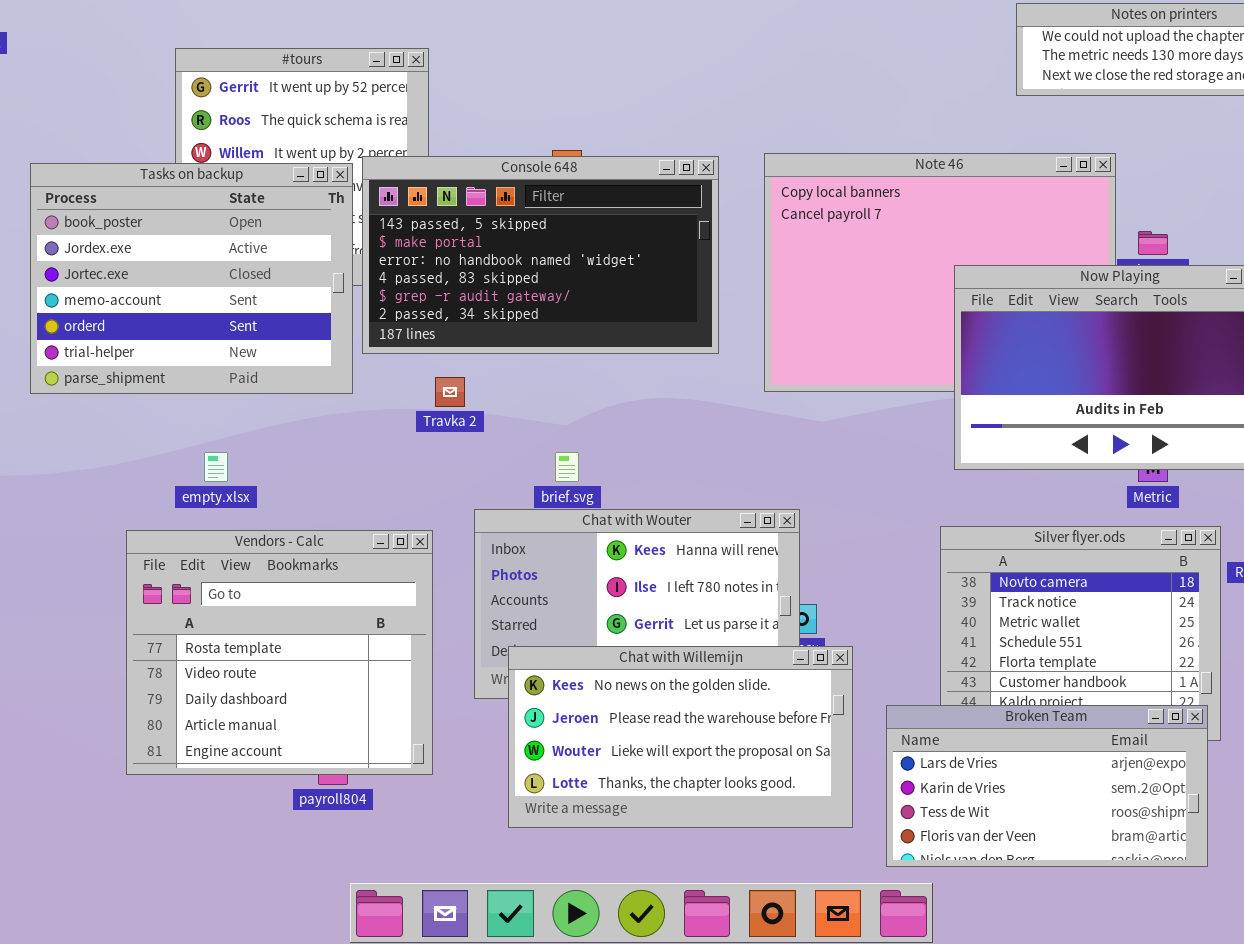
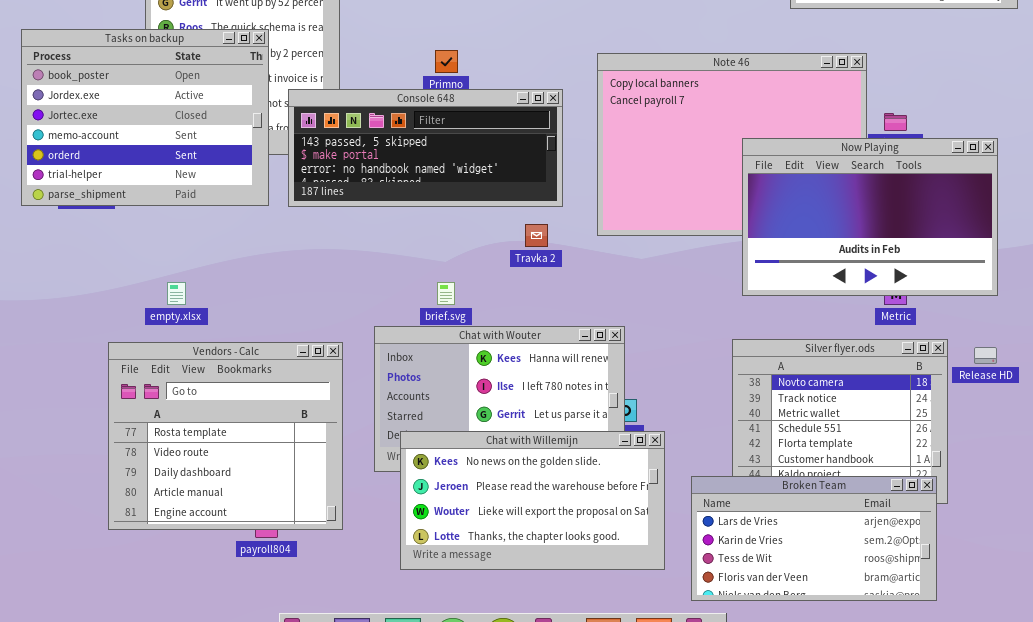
Console 648: [362,156,719,354] -> [288,89,563,207], resized
Tasks on backup: [30,163,353,394] -> [21,29,269,206], moved
Travka 2: [435,377,465,407] -> [525,224,548,247], moved

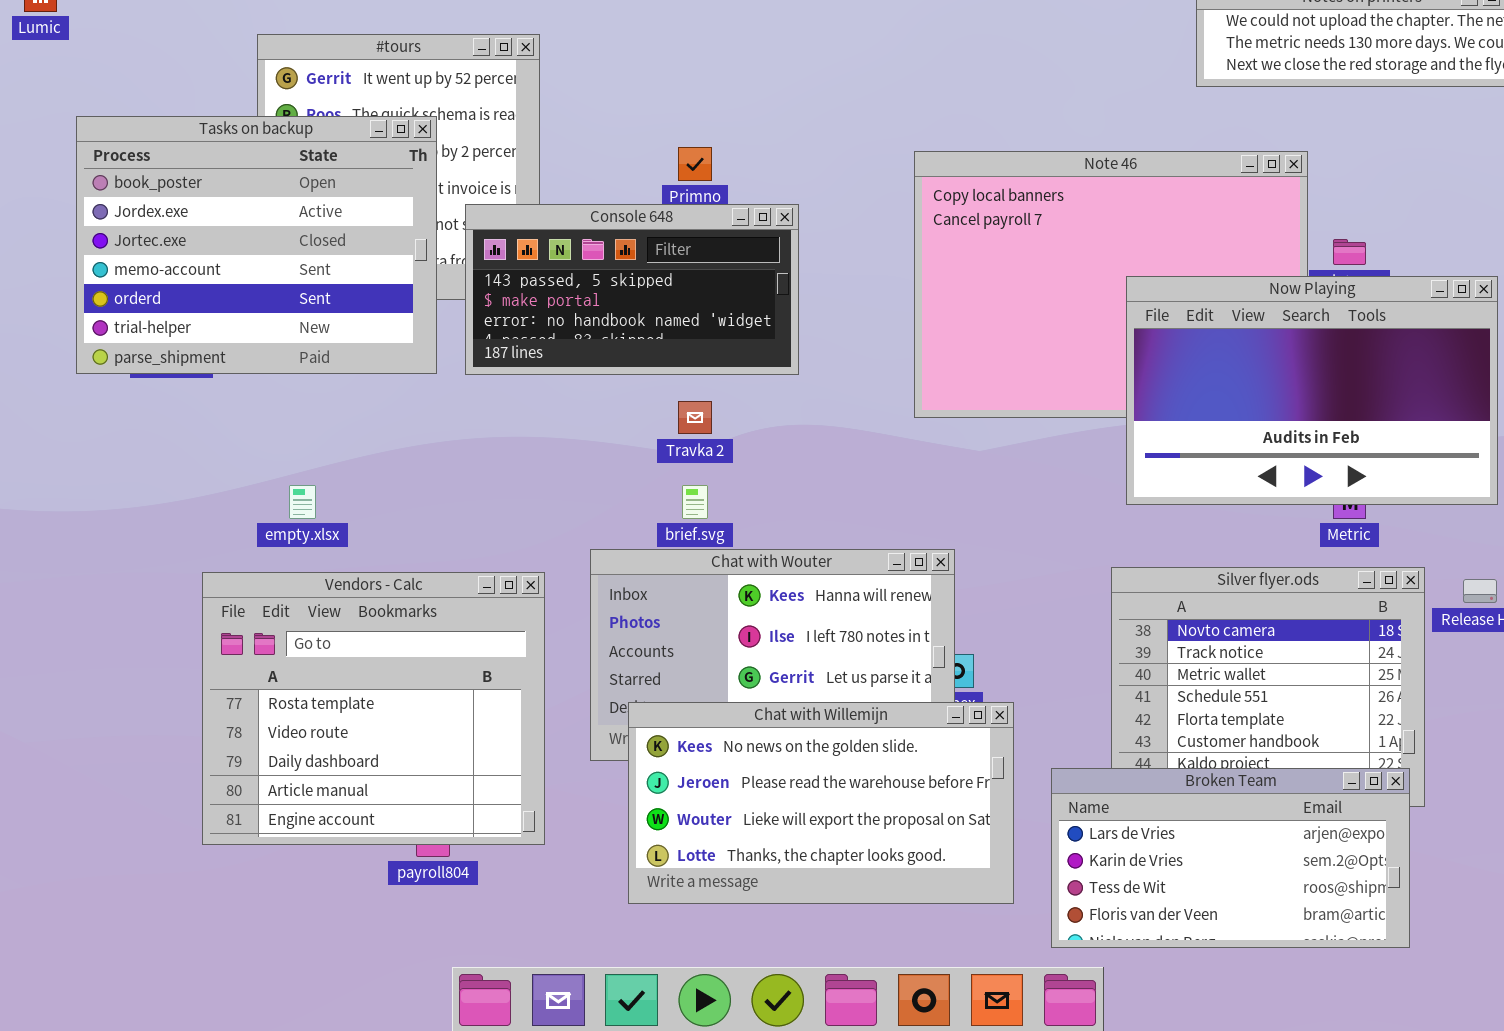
Console 648: [288,89,563,207] -> [465,204,799,375], resized
Travka 2: [525,224,548,247] -> [678,401,712,434], moved

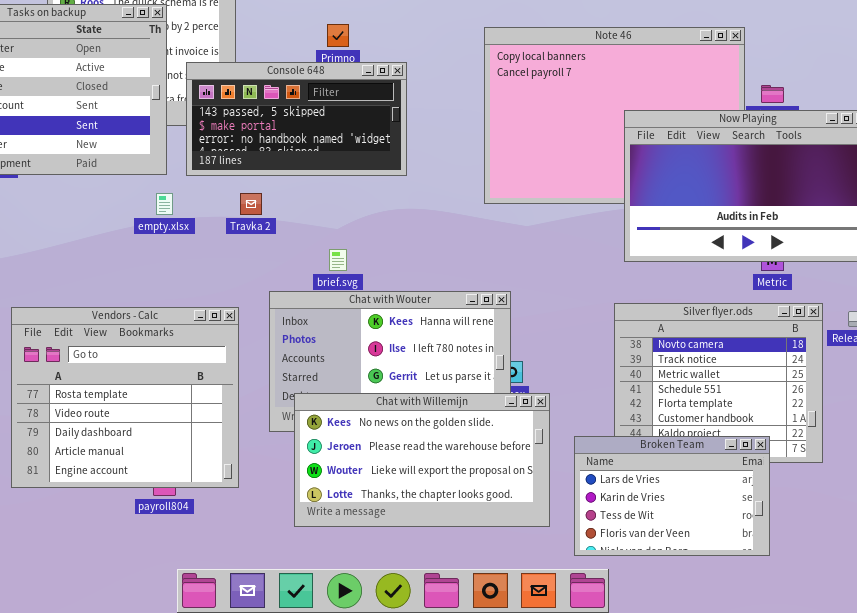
Travka 2: [678,401,712,434] -> [240,193,262,215], moved
empty.xlsx: [289,485,316,519] -> [156,193,173,215], moved
Broken Team: [1051,768,1410,948] -> [574,436,770,556], resized

